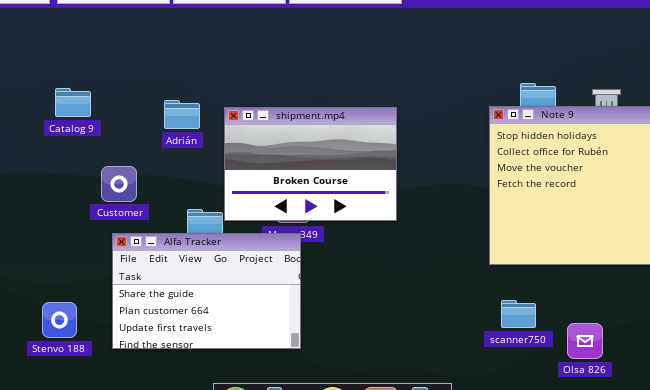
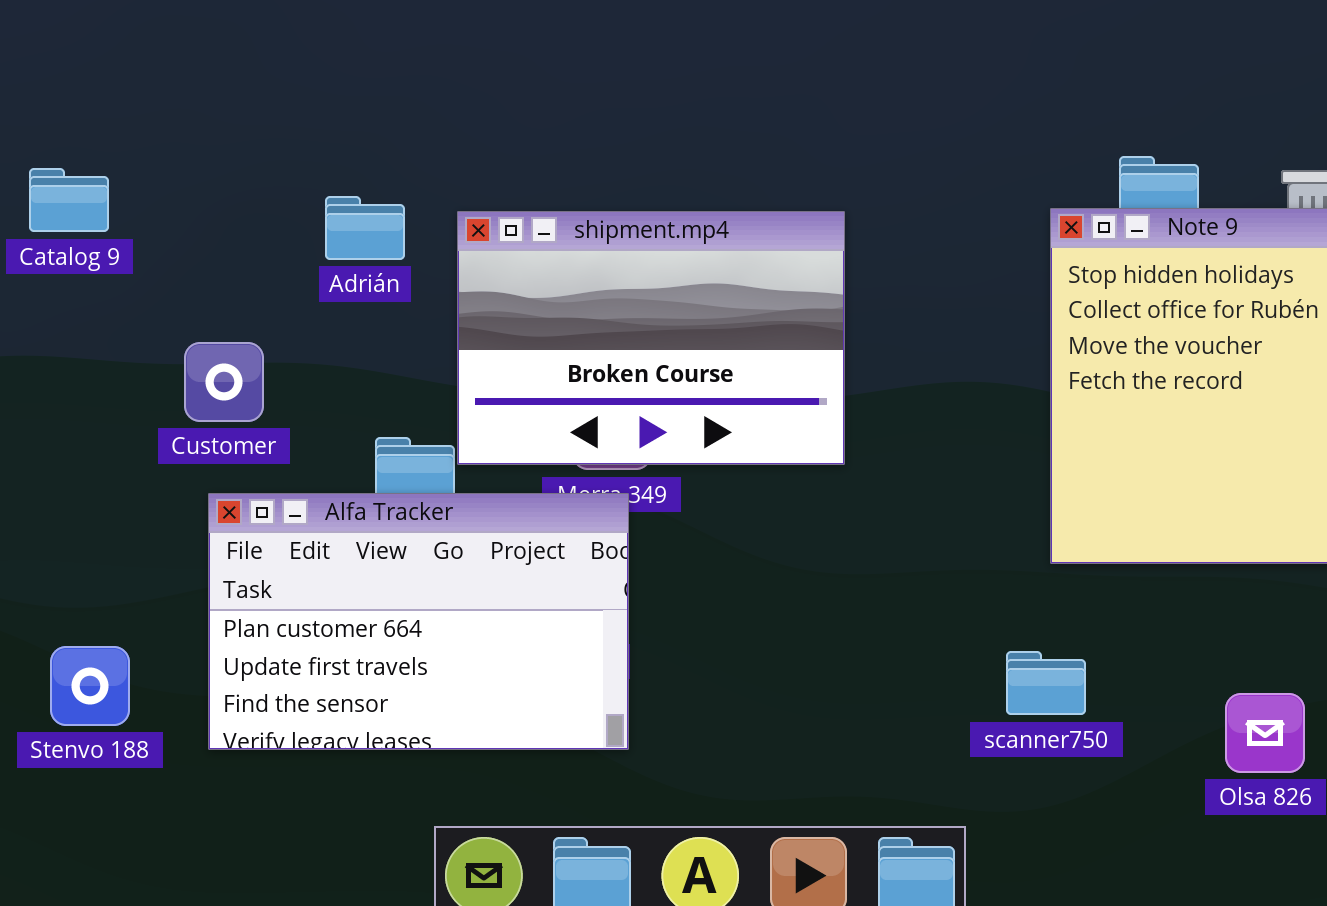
Catalog 9: [55,88,91,117] -> [29,168,109,232], moved
Alfa Tracker: [112,233,301,349] -> [208,493,629,750], scrolled down 1 row
scanner750: [501,300,536,328] -> [1006,651,1086,715], moved

